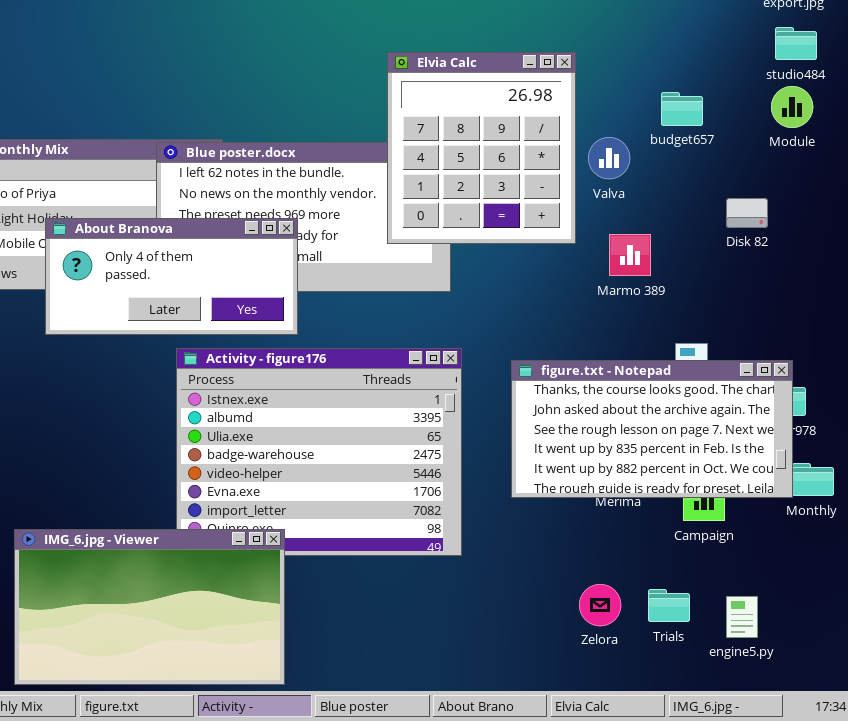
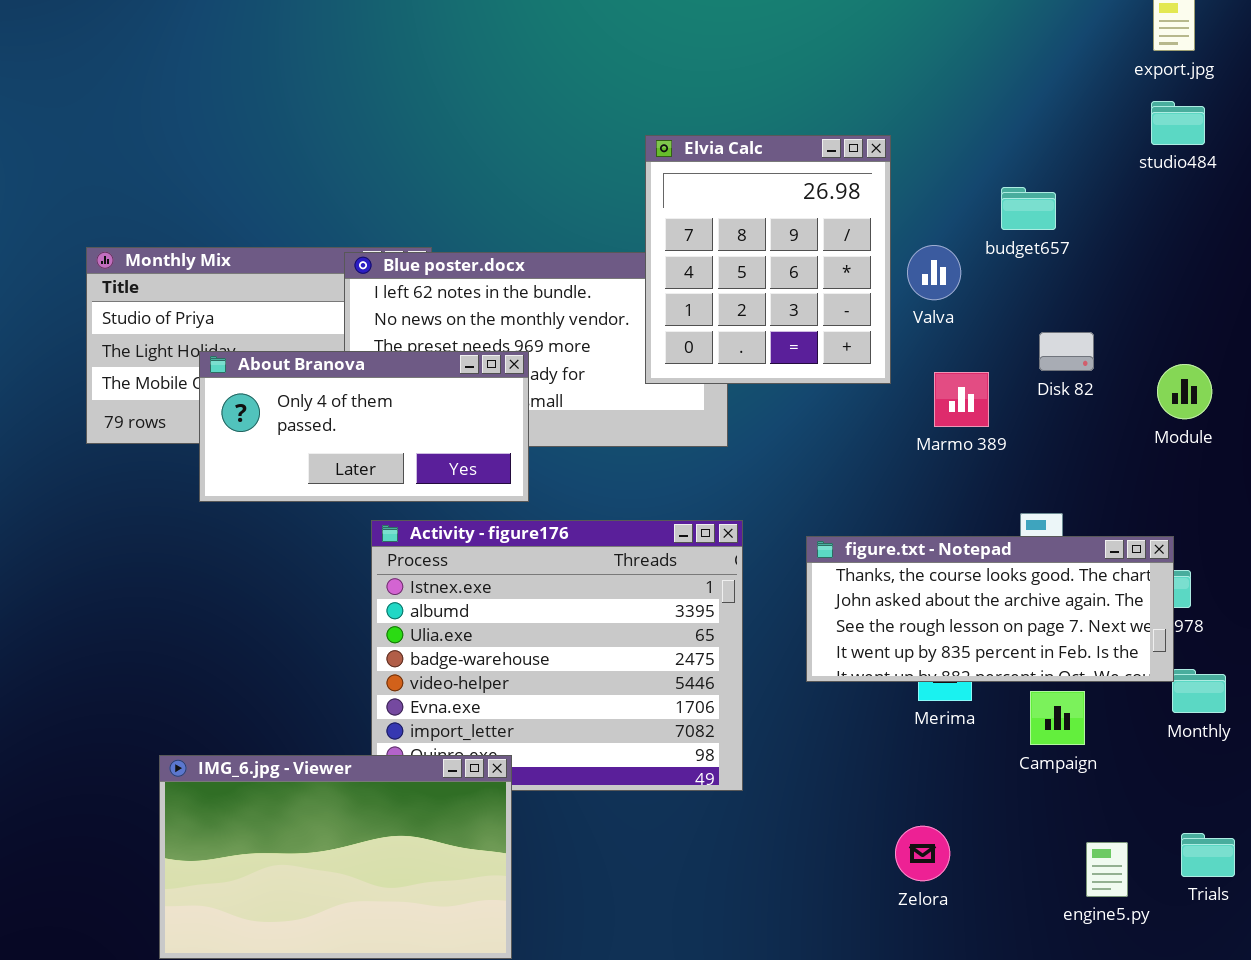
Module: [771,86,813,128] -> [1157,364,1212,419], moved
Disk 82: [726,198,768,228] -> [1039,332,1094,371], moved
figure.txt - Notepad: [511,360,793,498] -> [806,536,1174,682], resized
Trials: [648,589,690,622] -> [1181,833,1235,877], moved

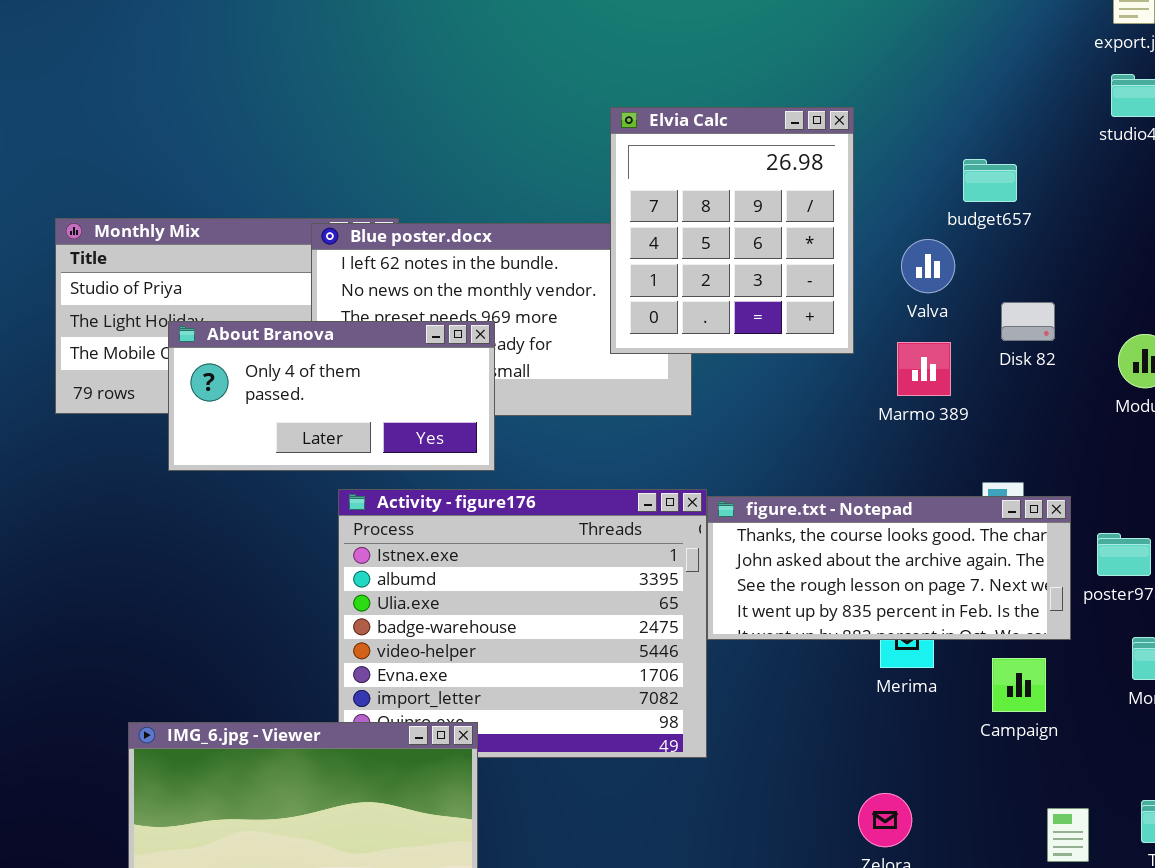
Valva: [907,245,961,300] -> [901,239,955,293], moved
figure.txt - Notepad: [806,536,1174,682] -> [707,496,1071,640], moved

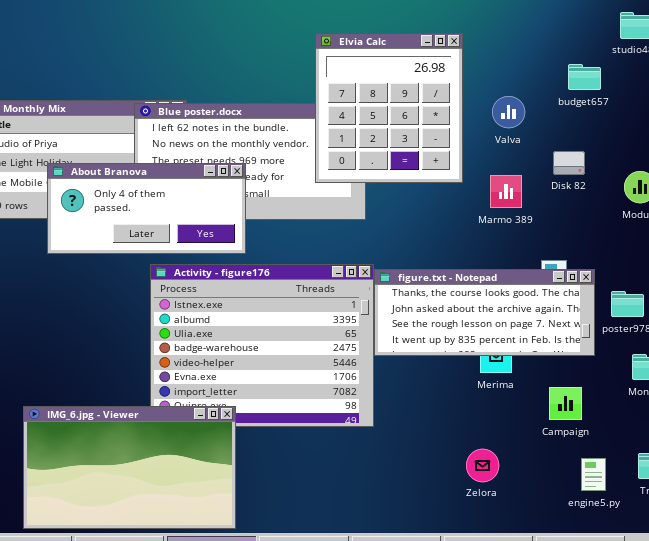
budget657: [963,159,1017,202] -> [568,64,601,90], moved
Valva: [901,239,955,293] -> [492,96,525,128], moved
Campaign: [992,658,1046,712] -> [549,387,582,420], moved

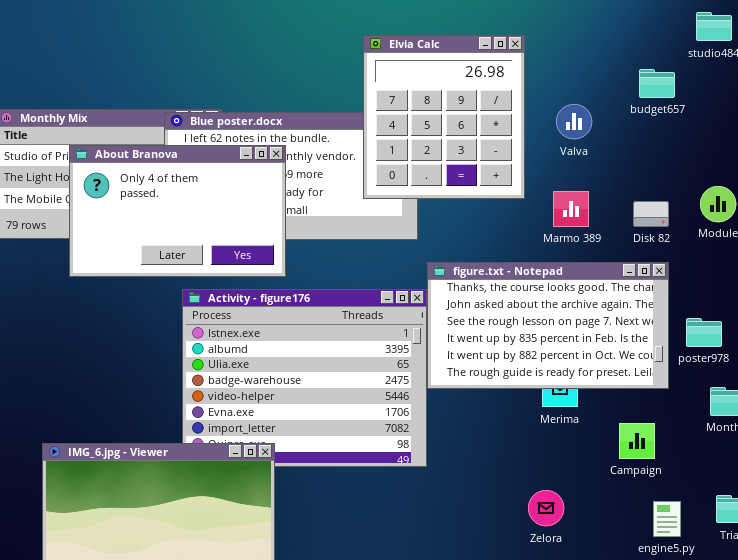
Disk 82: [553,151,585,175] -> [633,201,669,227], moved
About Branova: [47,163,246,254] -> [69,145,286,277], resized
figure.txt - Notepad: [374,269,595,356] -> [427,262,669,389], resized

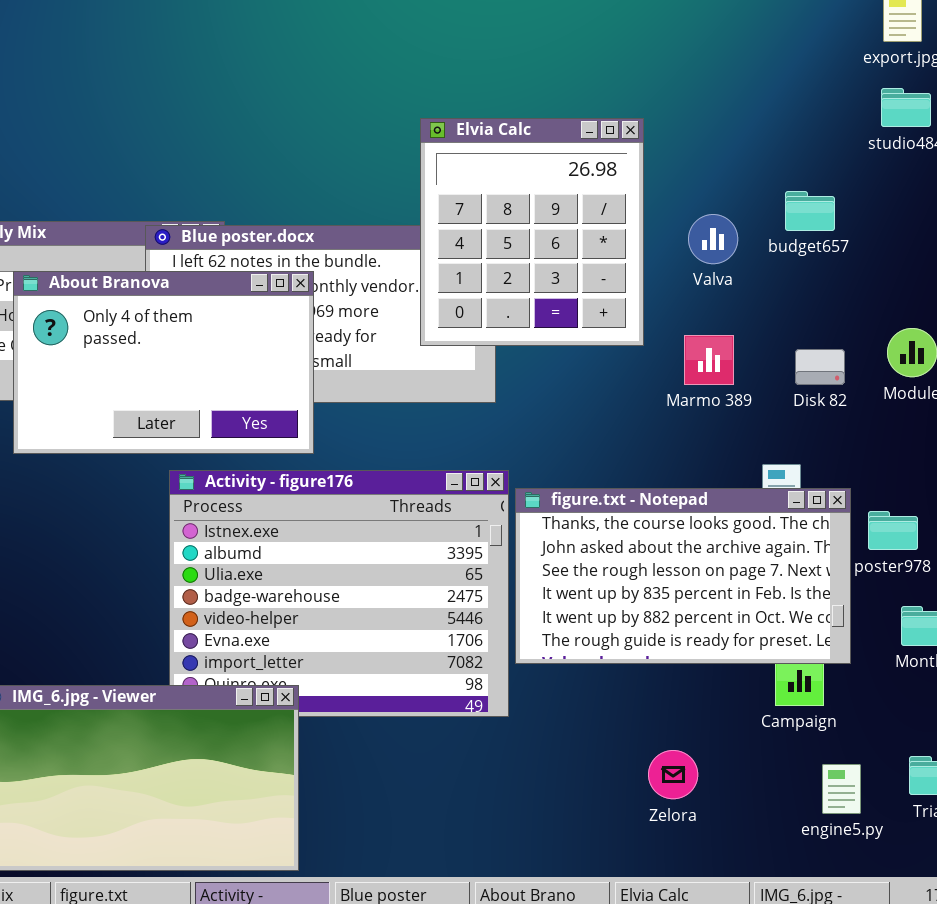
budget657: [639,69,675,98] -> [785,191,835,231], moved
figure.txt - Notepad: [427,262,669,389] -> [515,488,851,664], moved

